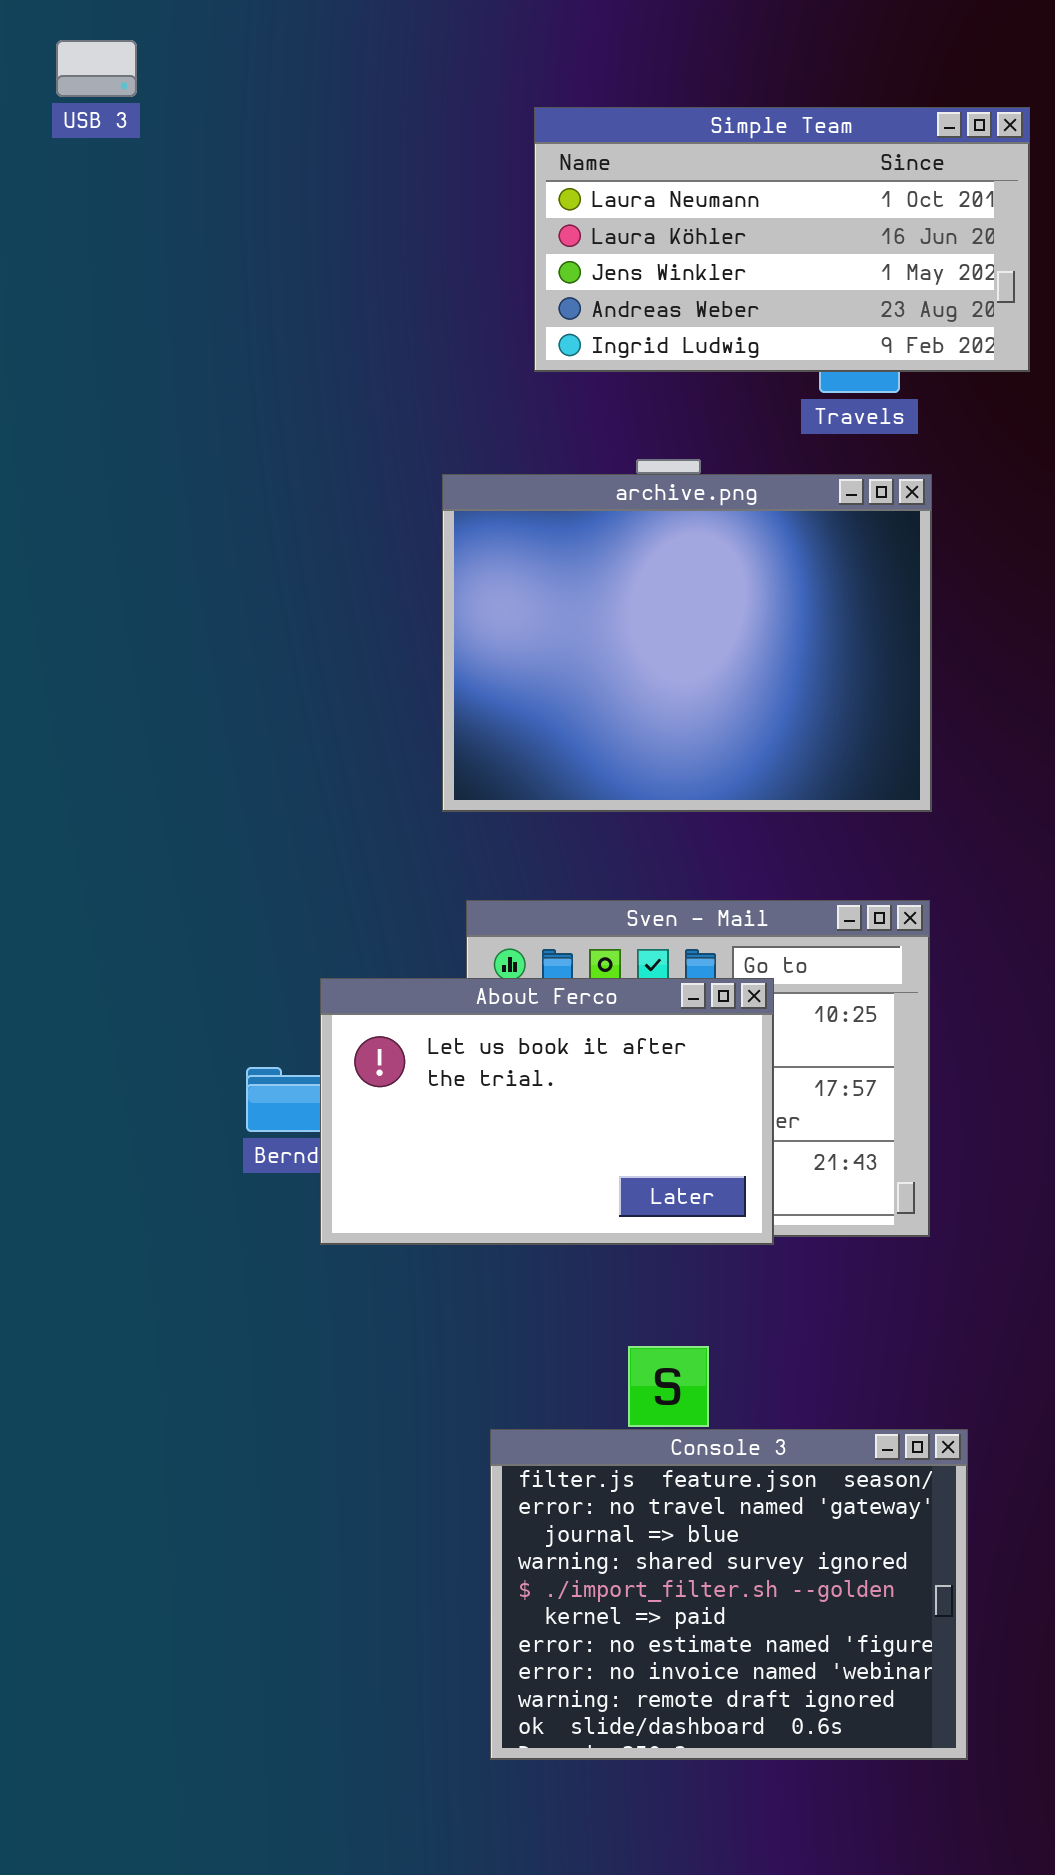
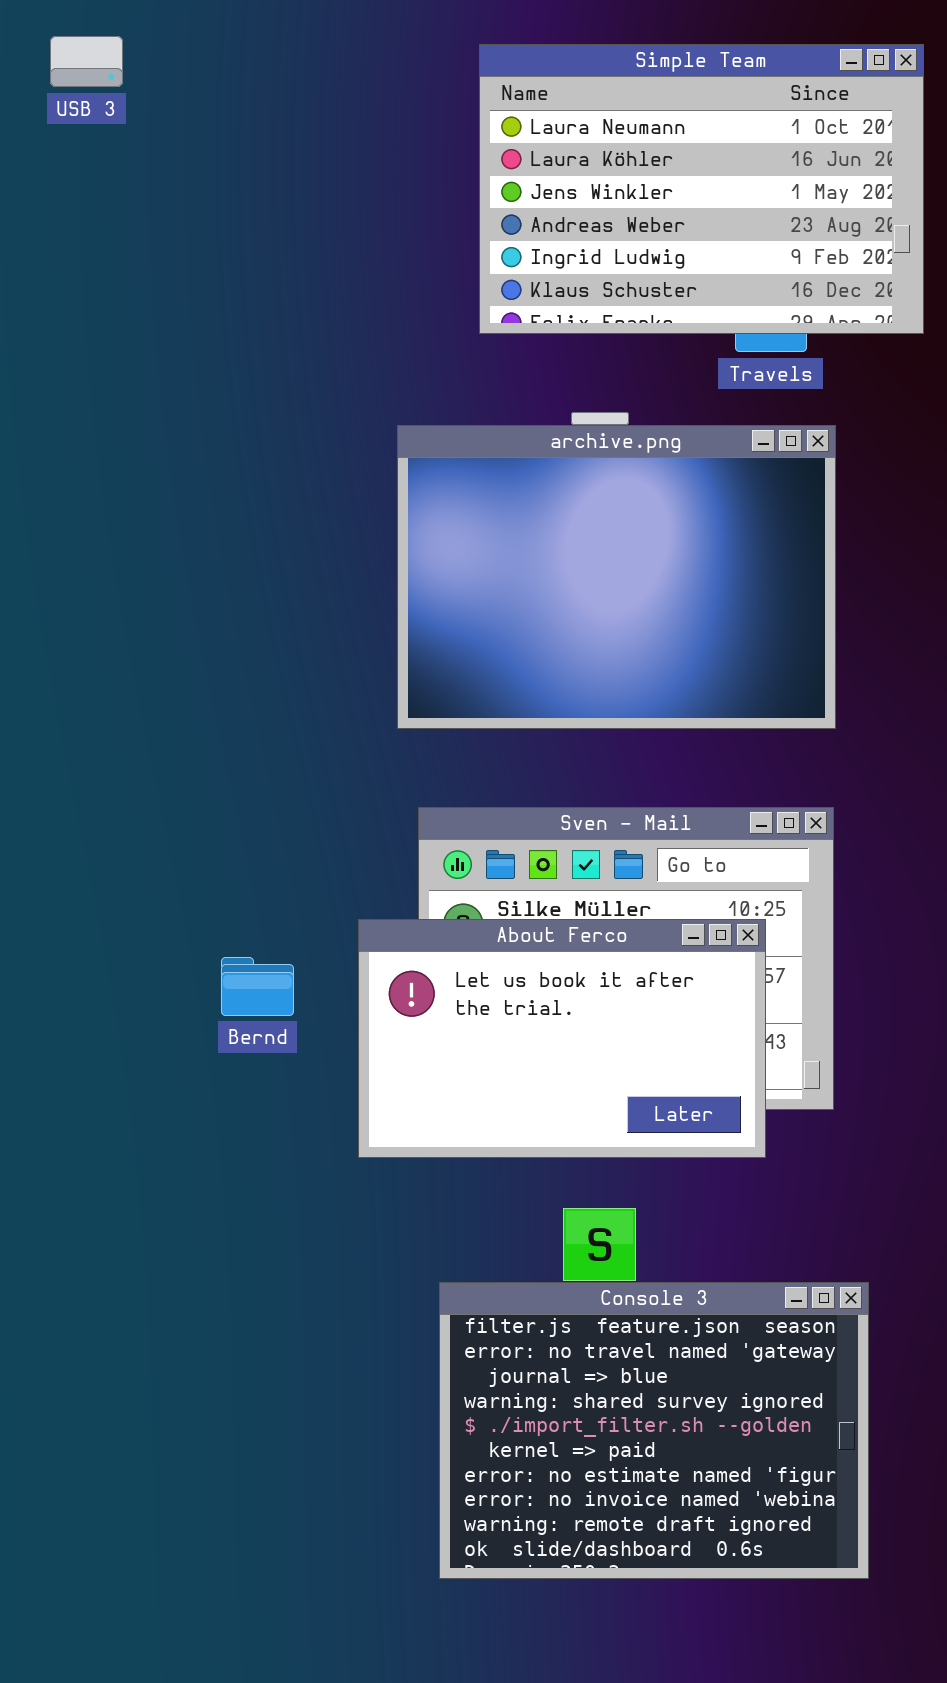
Simple Team: [534,107,1030,372] -> [479,44,924,334], resized
About Ferco: [320,978,774,1245] -> [358,919,766,1158], moved

